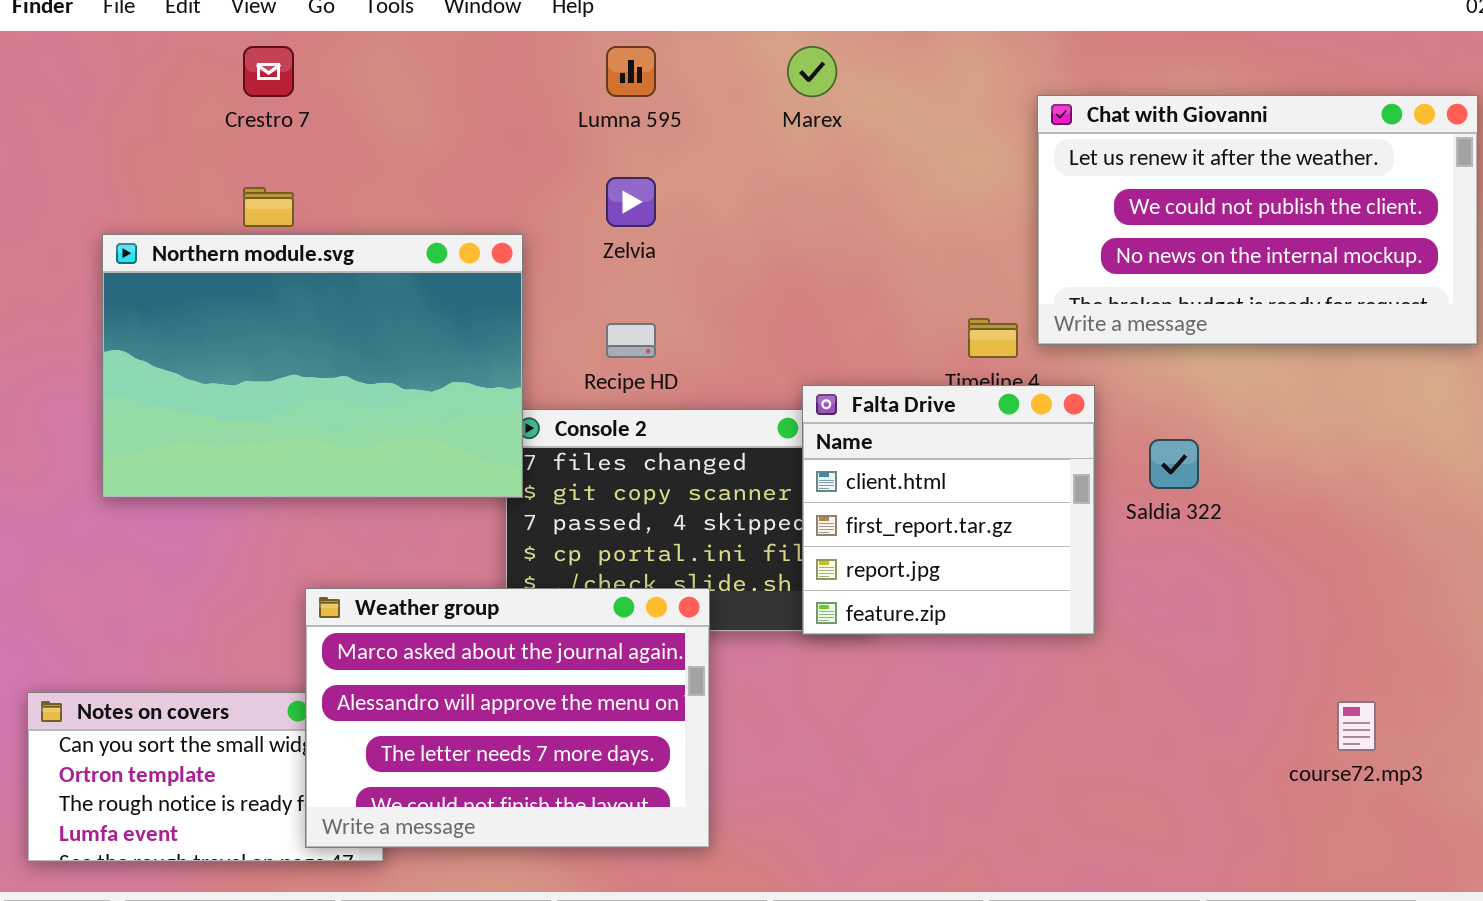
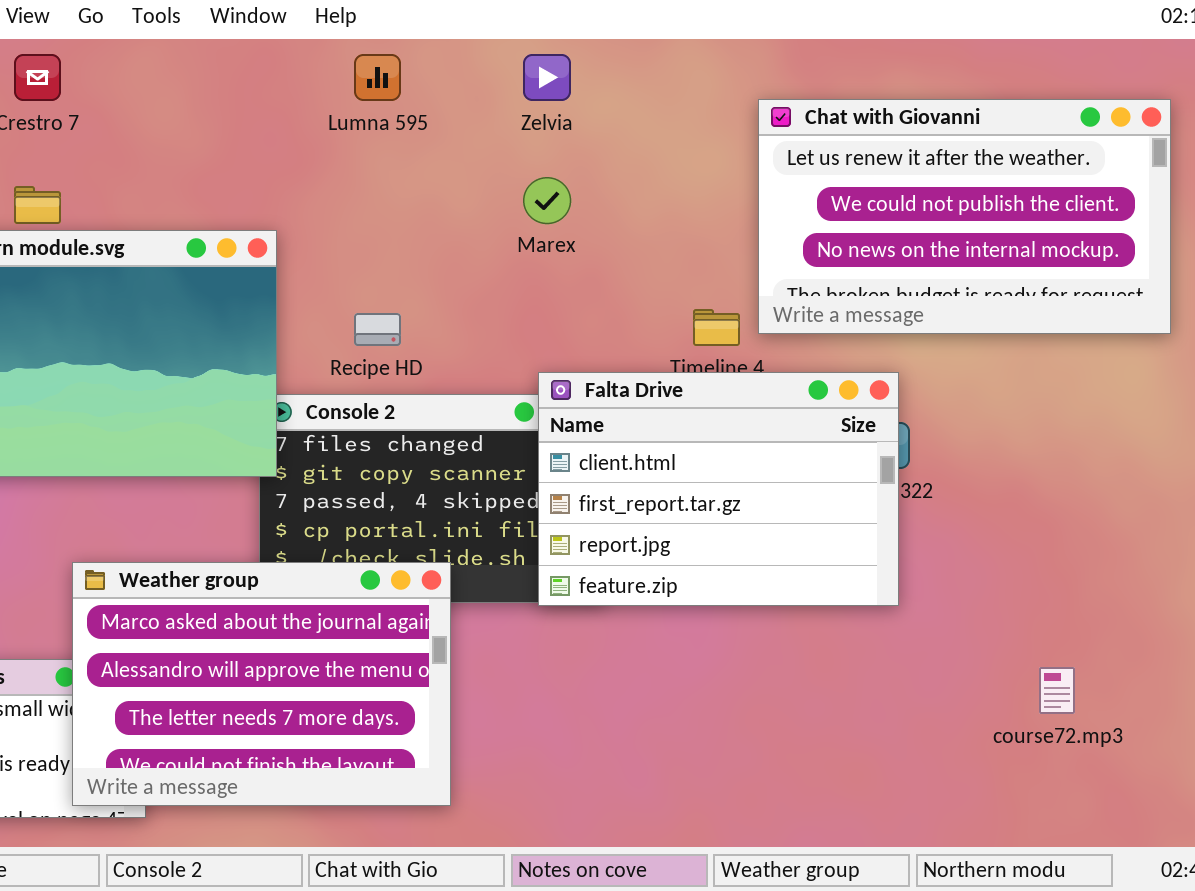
Marex: [787,46,837,97] -> [523,177,571,224], moved
Zelvia: [606,177,656,227] -> [523,54,571,101], moved
Falta Drive: [802,385,1095,635] -> [538,372,899,606], resized

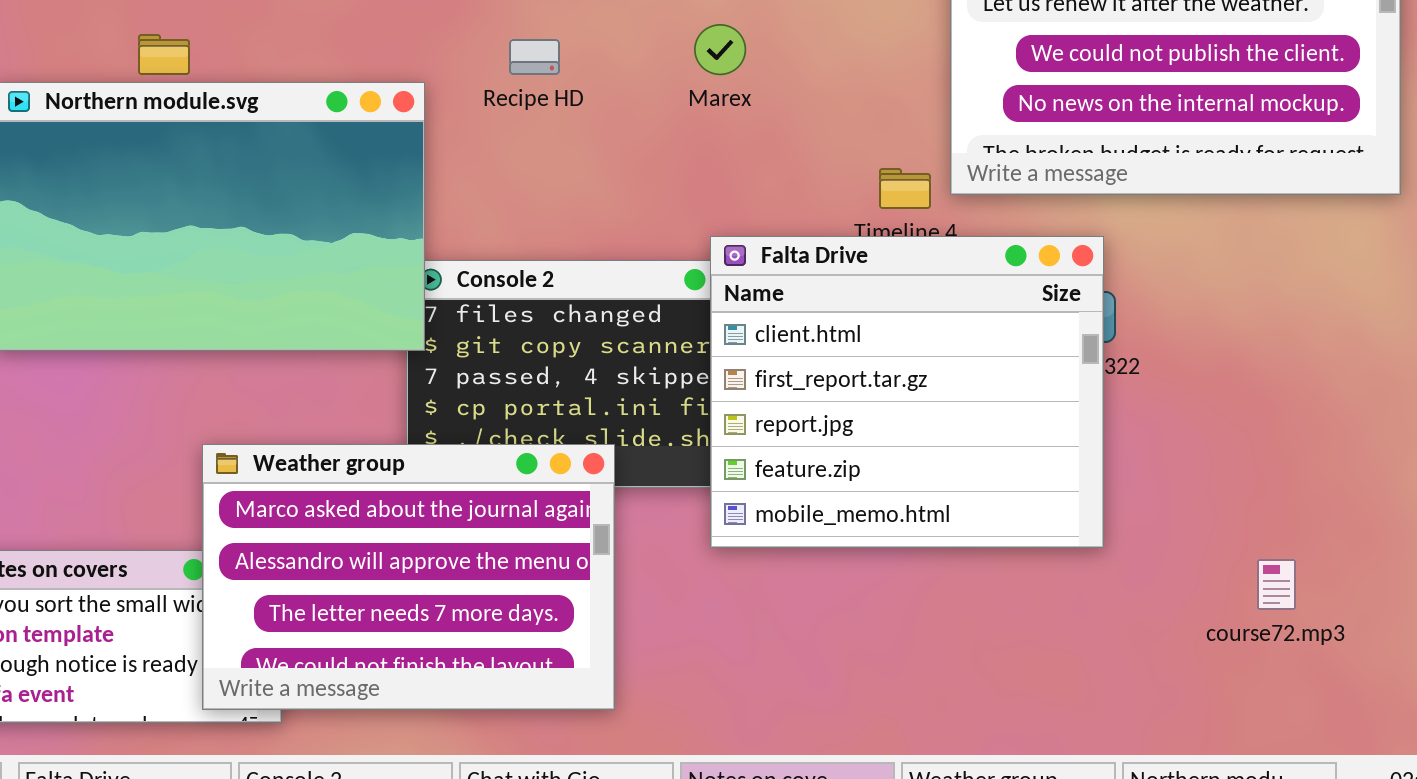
Recipe HD: [354,313,401,346] -> [509,39,560,75], moved
Falta Drive: [538,372,899,606] -> [710,236,1104,548], resized

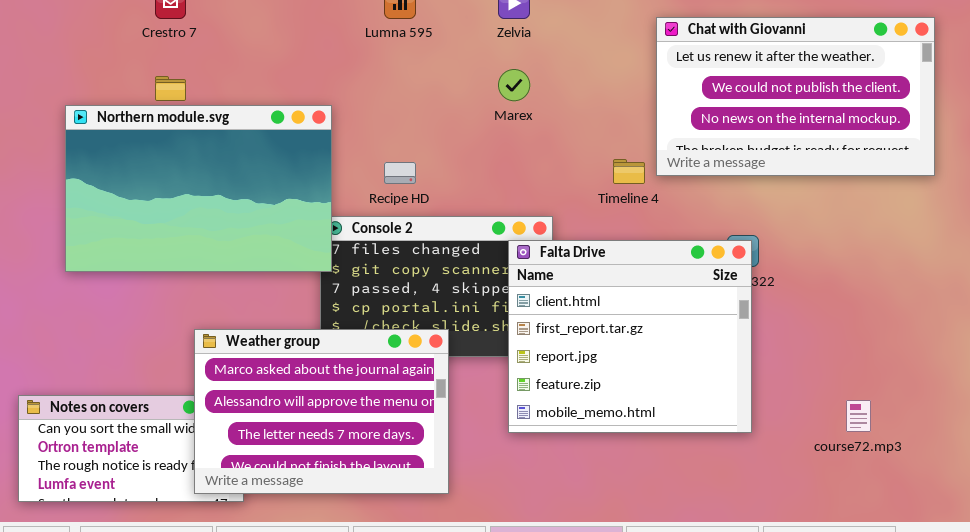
Recipe HD: [509,39,560,75] -> [384,162,416,184], moved
Falta Drive: [710,236,1104,548] -> [508,240,752,433], moved

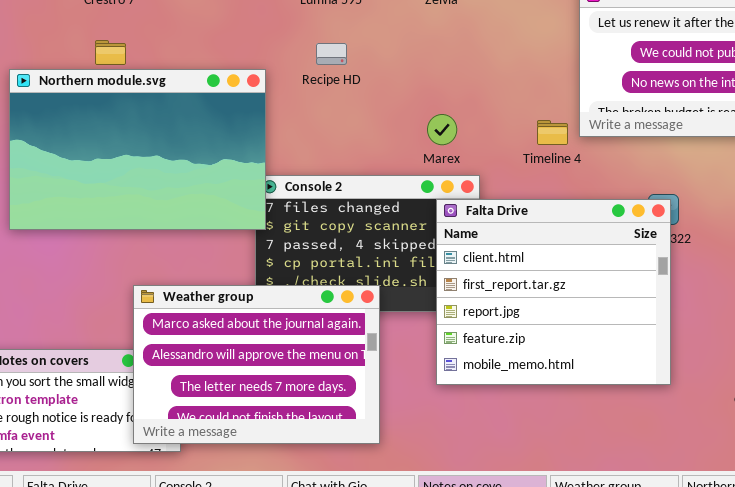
Marex: [498,69,530,101] -> [427,114,457,145], moved
Recipe HD: [384,162,416,184] -> [316,43,347,65], moved

